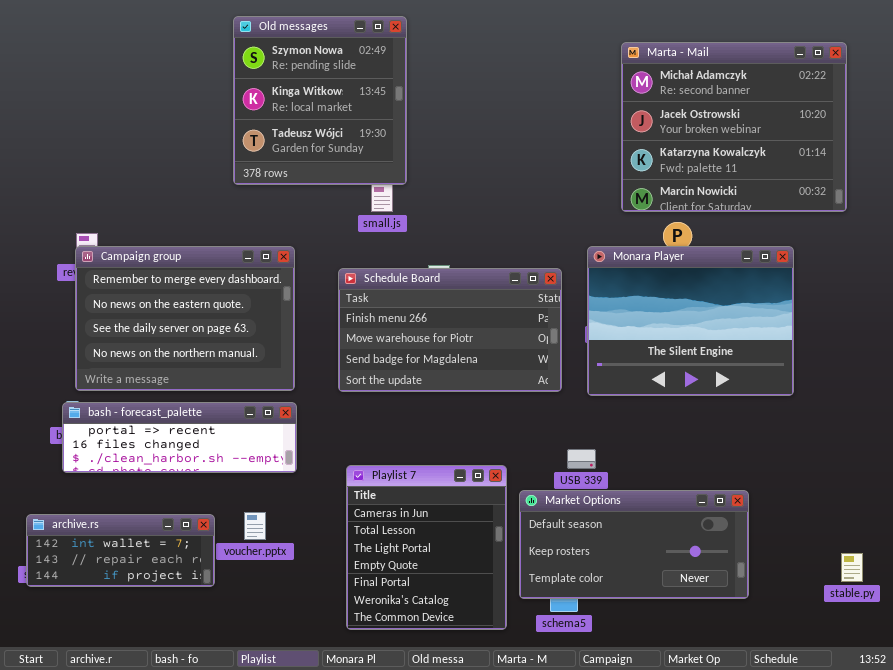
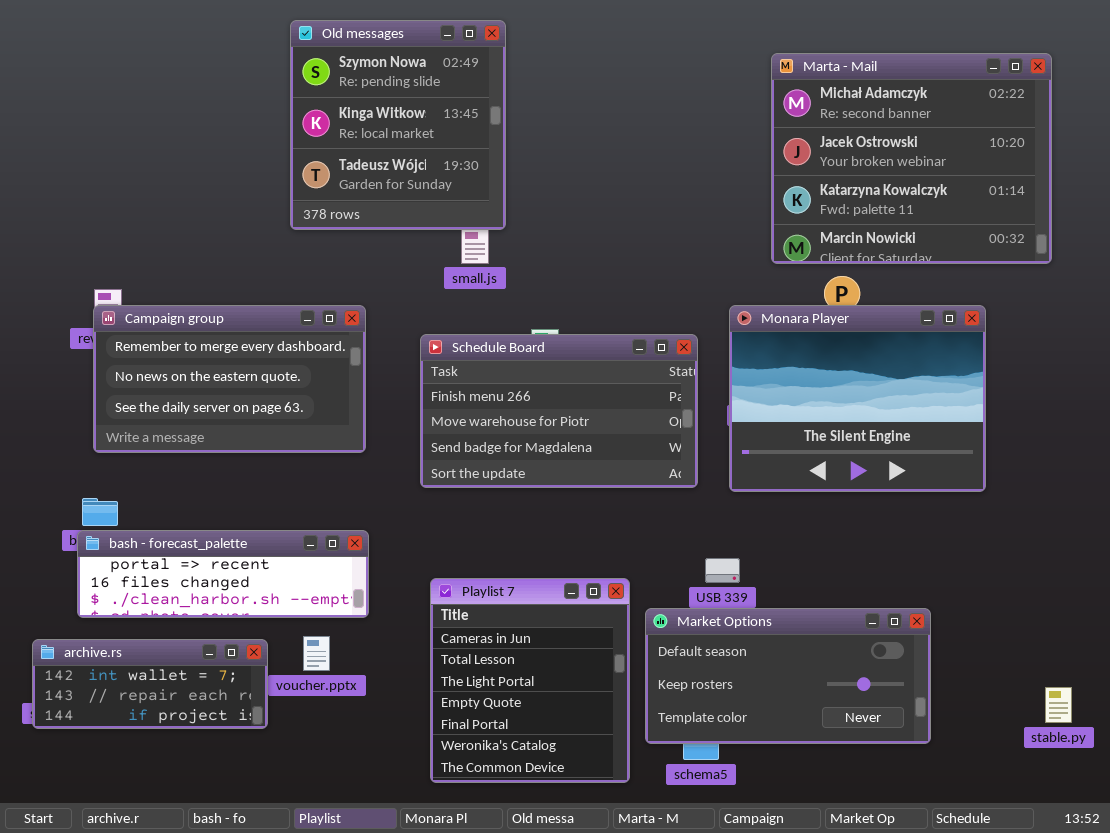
Campaign group: [75,246,295,391] -> [93,305,366,453], resized
bash - forecast_palette: [62,402,297,473] -> [77,530,369,618], moved

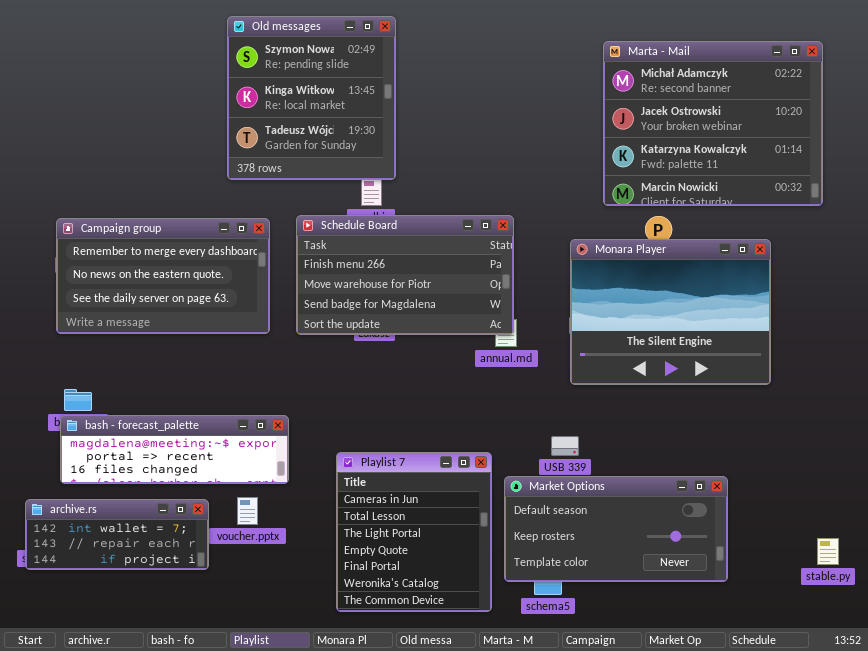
Campaign group: [93,305,366,453] -> [56,218,270,334], moved
Schedule Board: [420,334,698,488] -> [296,215,514,335], moved
bash - forecast_palette: [77,530,369,618] -> [60,415,289,484], scrolled up 1 row

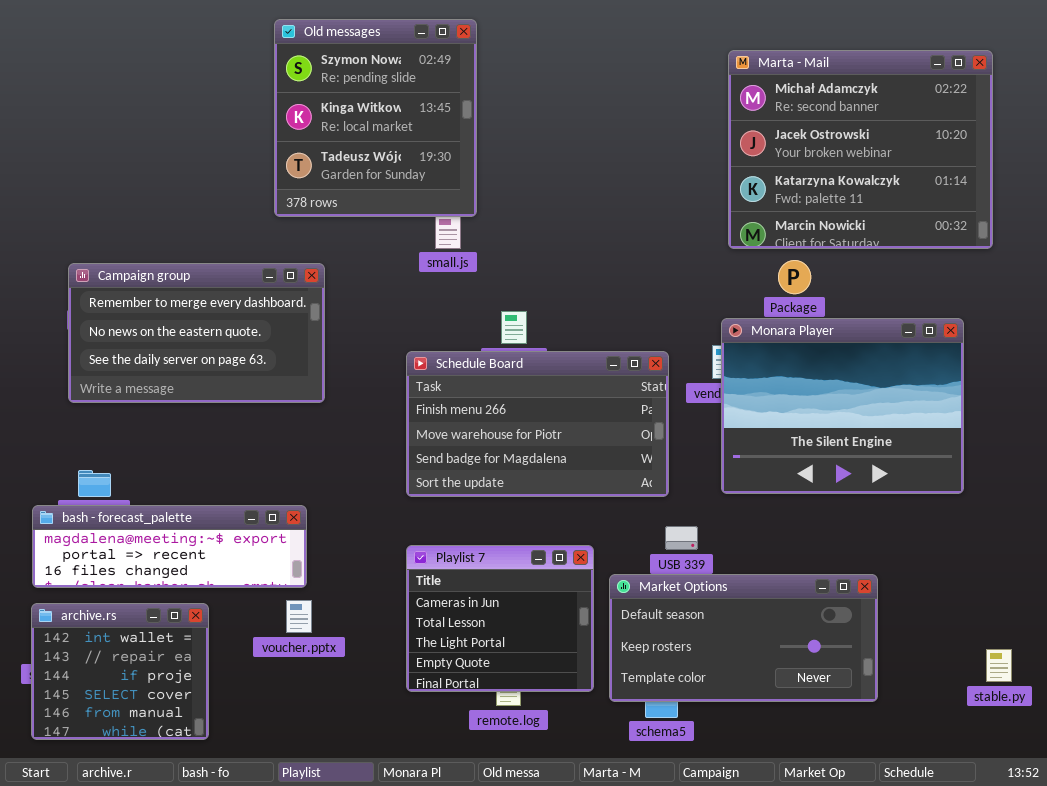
Schedule Board: [296,215,514,335] -> [406,351,669,497], moved
Monara Player: [570,239,771,385] -> [721,318,964,494], moved
bash - forecast_palette: [60,415,289,484] -> [32,505,307,588], moved
Playlist 7: [336,452,492,612] -> [406,545,594,692], resized
archive.rs: [25,499,209,570] -> [31,603,209,740], resized

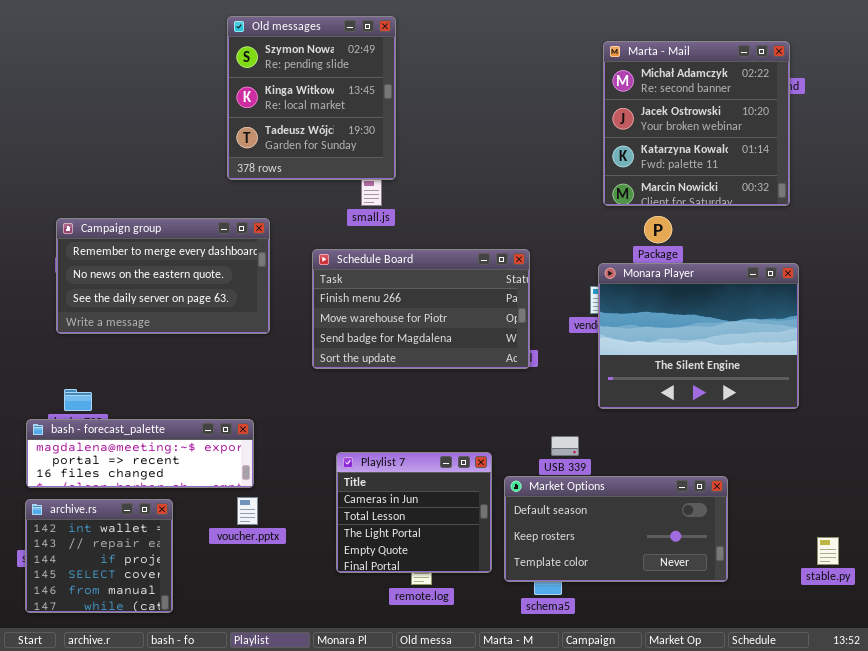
Marta - Mail: [728,50,993,249] -> [603,41,790,206], resized
Schedule Board: [406,351,669,497] -> [312,249,530,369], moved

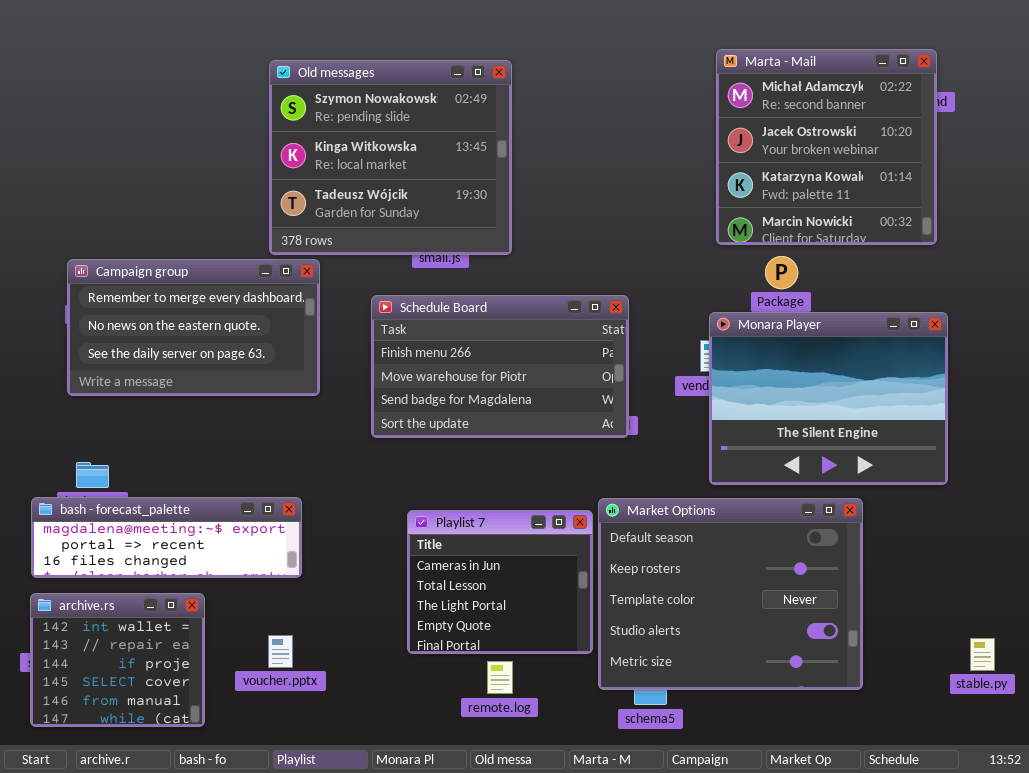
Old messages: [227,16,396,180] -> [269,60,512,255], moved, resized
Playlist 7: [336,452,492,573] -> [407,510,593,654], moved
Market Options: [504,476,728,582] -> [598,498,863,690], resized
voucher.pptx: [237,497,258,525] -> [268,635,293,668], moved

